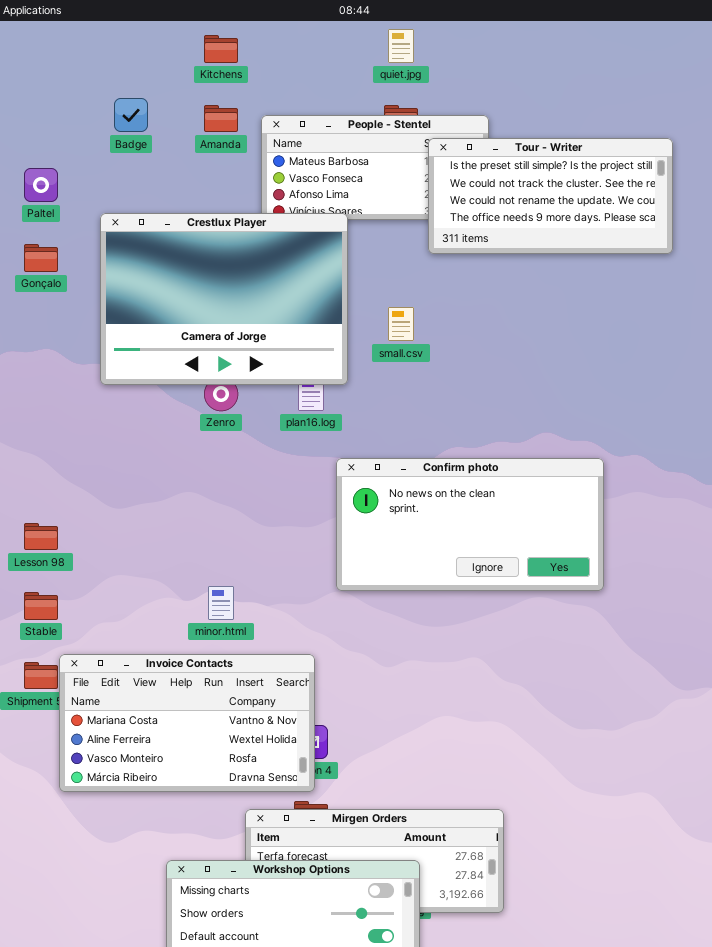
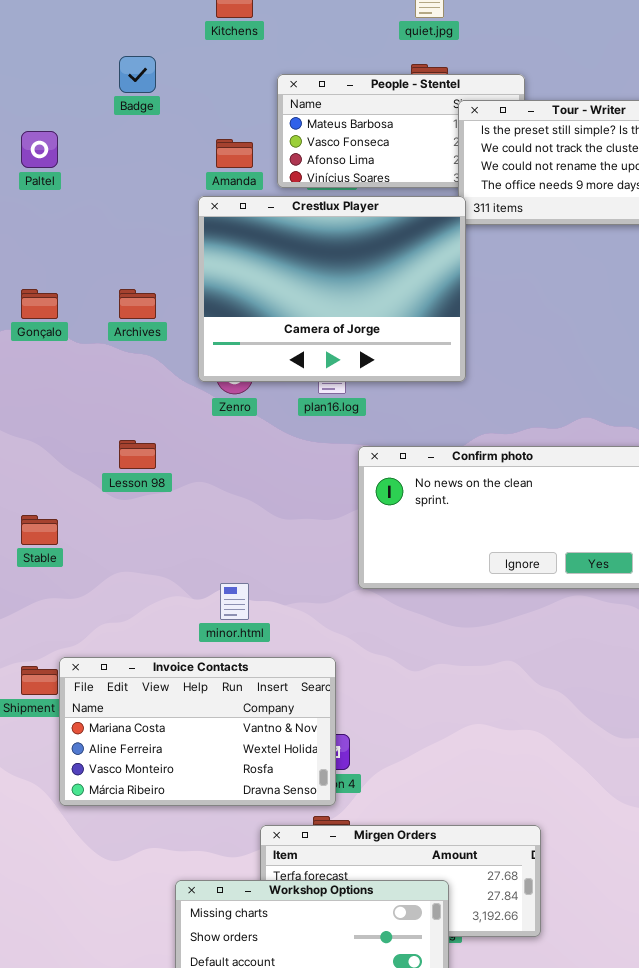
Amanda: [204,105,238,132] -> [216,139,253,168], moved
Crestlux Player: [100,213,348,385] -> [198,196,466,382], moved
Gonçalo: [24,244,58,272] -> [21,289,58,319], moved
Lesson 98: [24,523,58,550] -> [119,440,156,469], moved
Stable: [24,592,58,620] -> [21,515,58,545], moved

